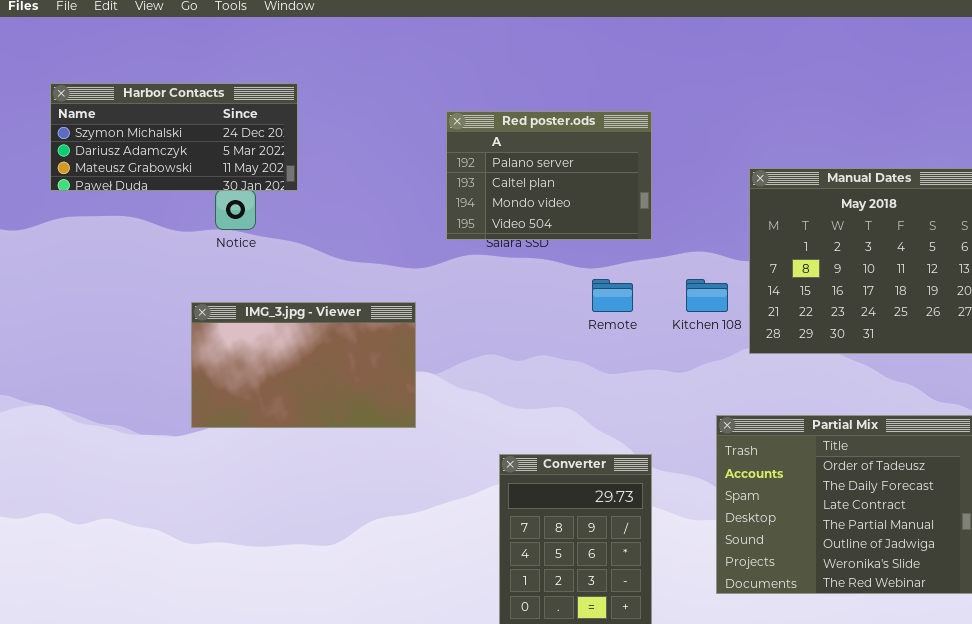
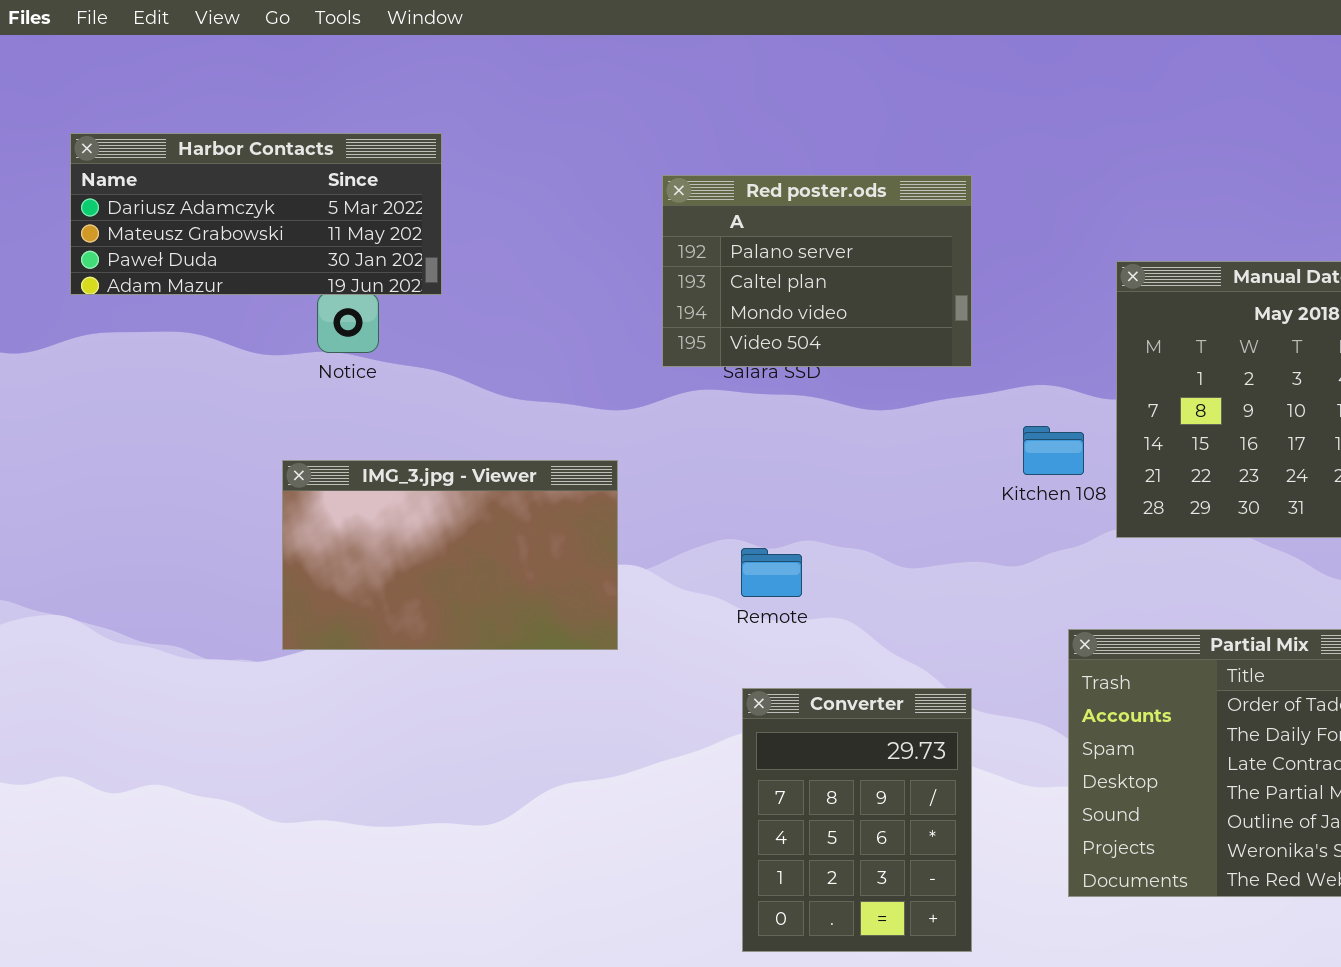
Harbor Contacts: [50,83,298,191] -> [70,133,442,295], scrolled down 1 row
Remote: [592,279,633,312] -> [741,548,802,597], moved

